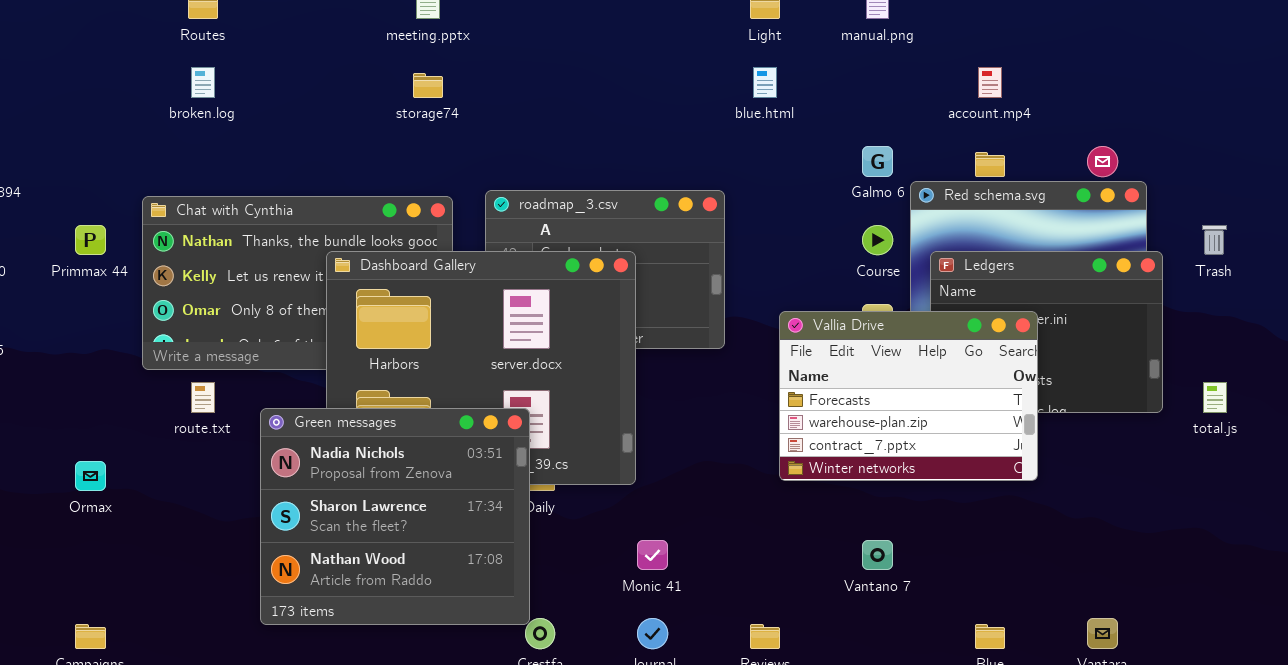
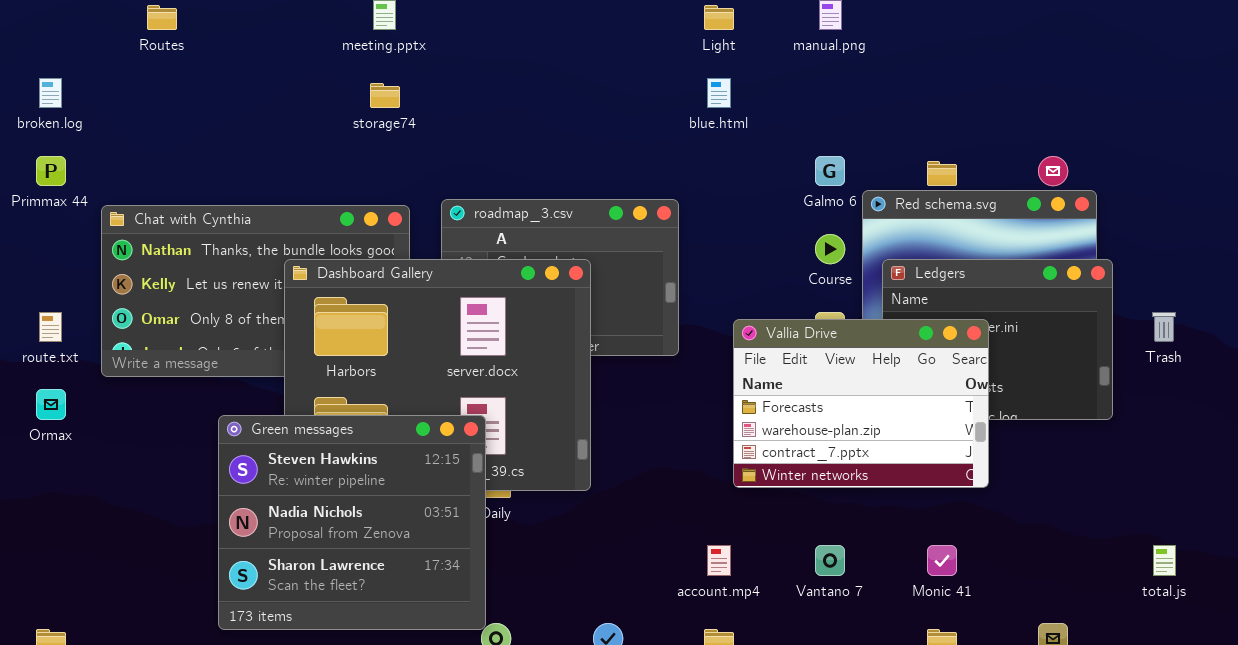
broken.log: [191,67,215,98] -> [39,78,62,108], moved
account.mp4: [978,67,1002,98] -> [707,545,731,576], moved
Primmax 44: [75,225,106,255] -> [36,156,66,186], moved
Trash: [1202,225,1227,255] -> [1152,312,1176,342], moved
route.txt: [191,382,215,413] -> [39,312,62,342], moved
total.js: [1203,382,1227,413] -> [1153,545,1176,576], moved
Green messages: [260,408,530,625] -> [218,415,486,630], scrolled up 1 row
Ormax: [75,461,106,491] -> [36,389,66,420], moved
Monic 41: [637,540,668,570] -> [927,545,957,576], moved

